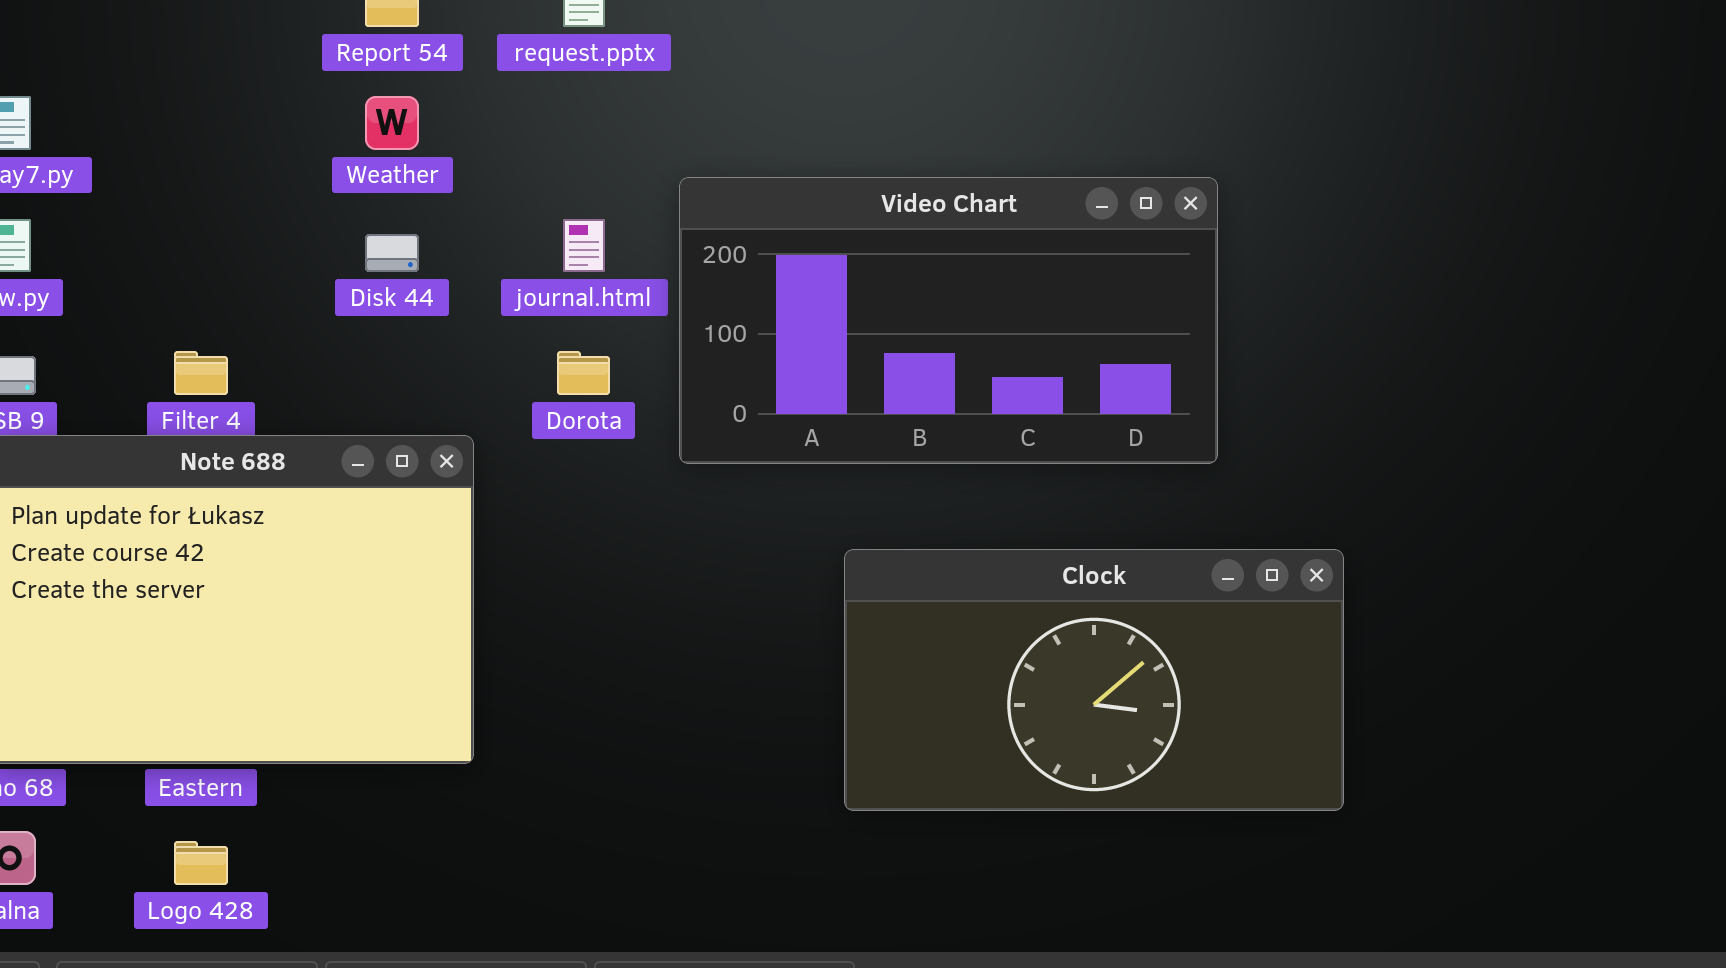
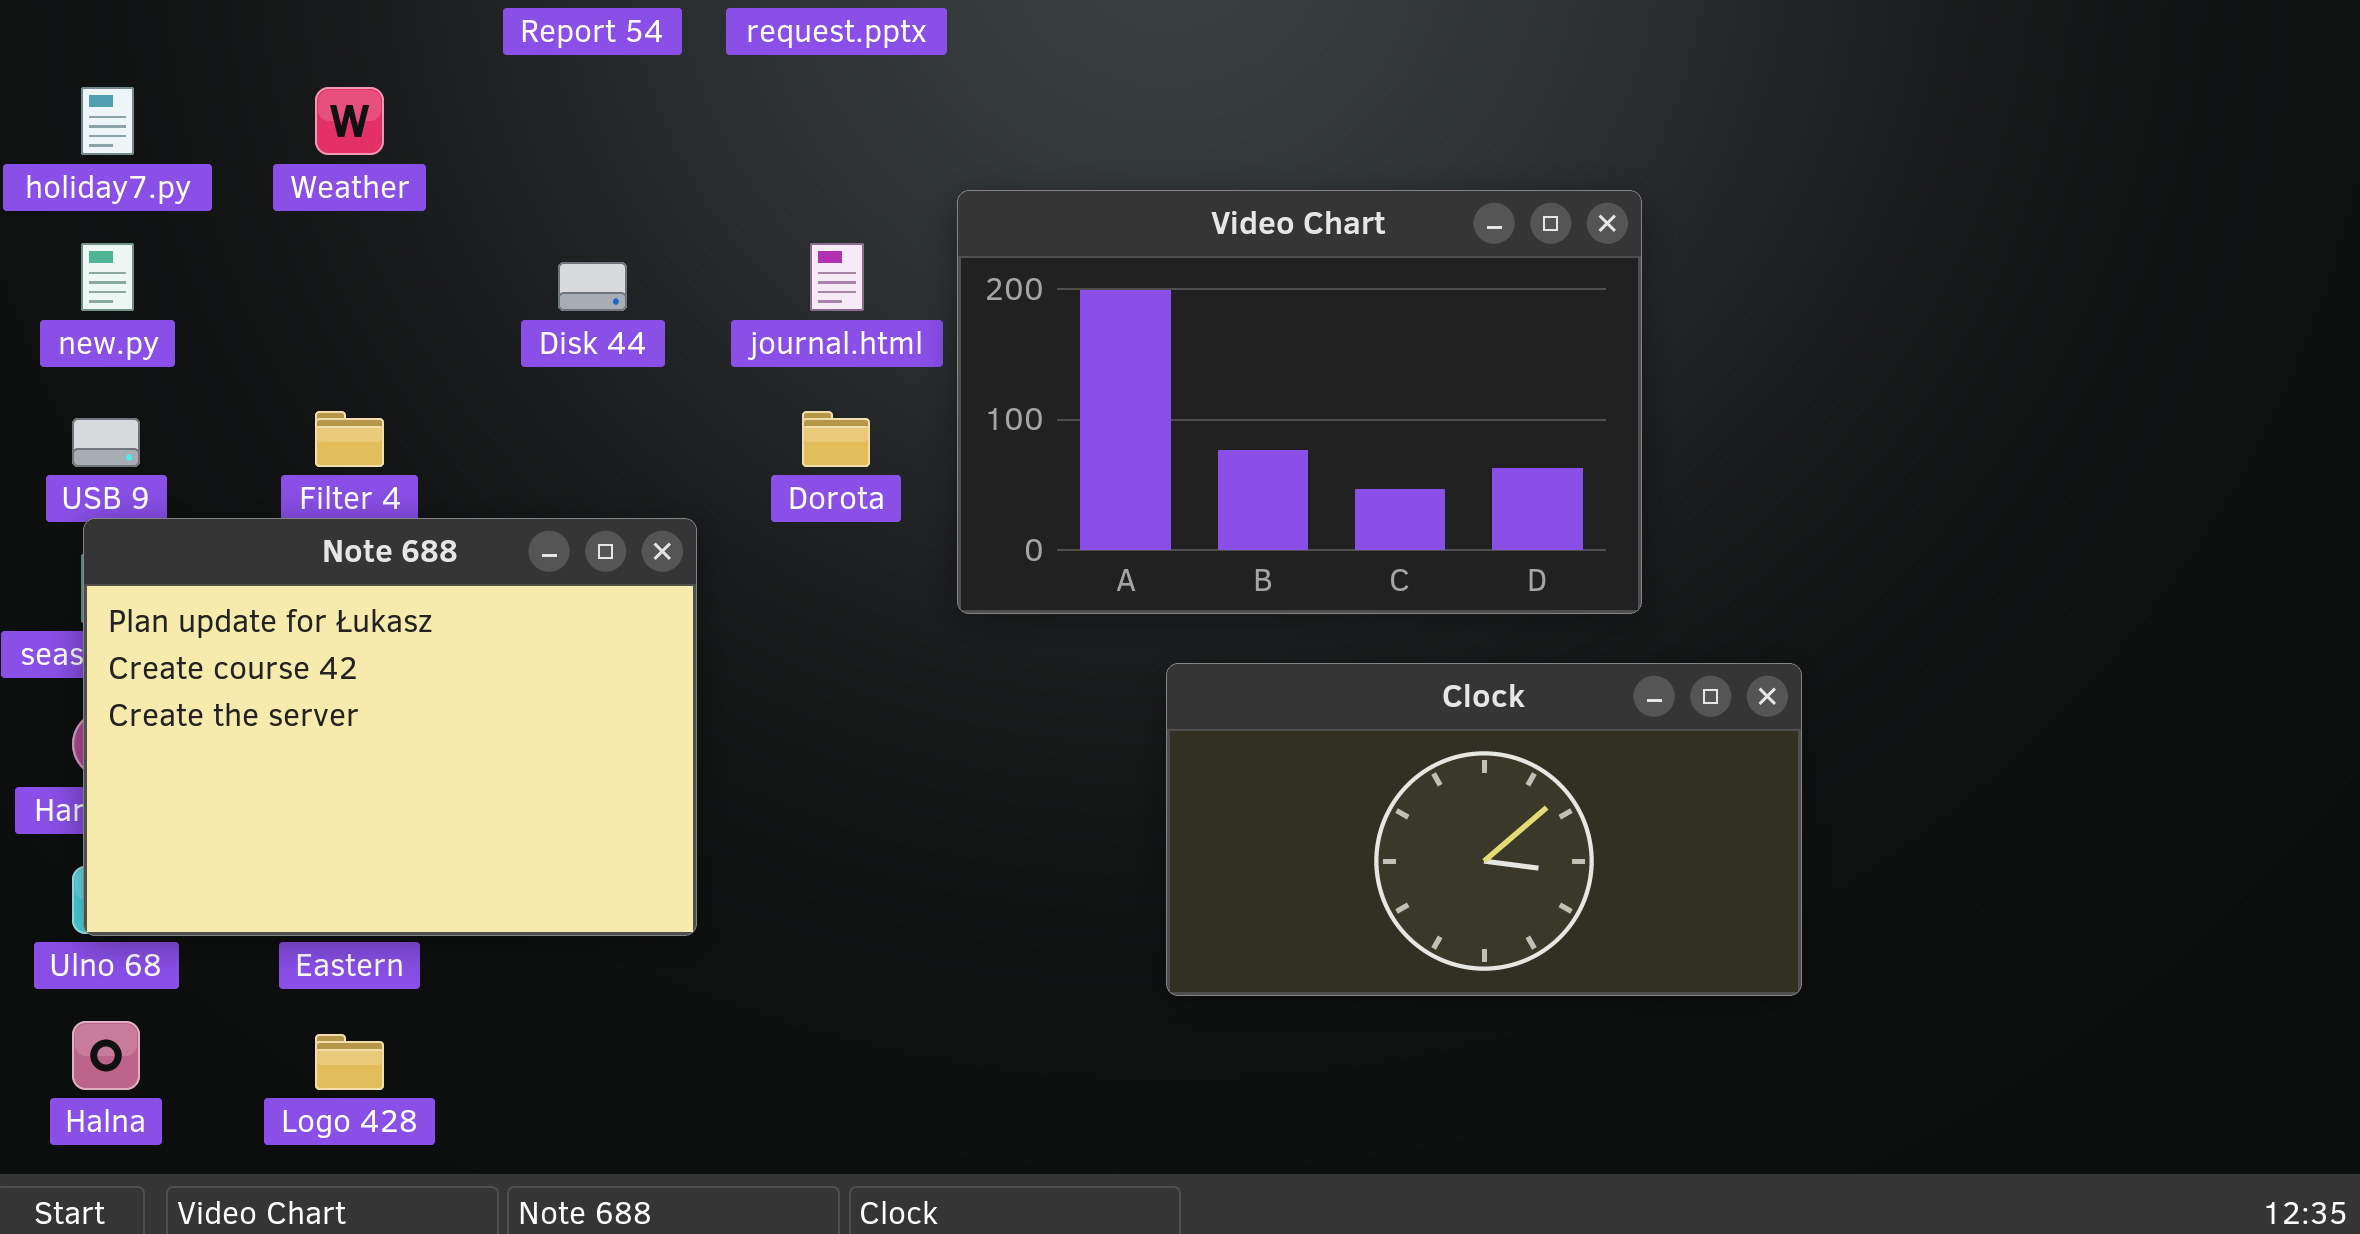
Weather: [365,96,419,150] -> [315,87,384,155], moved
Video Chart: [679,177,1218,464] -> [957,190,1642,614], resized

